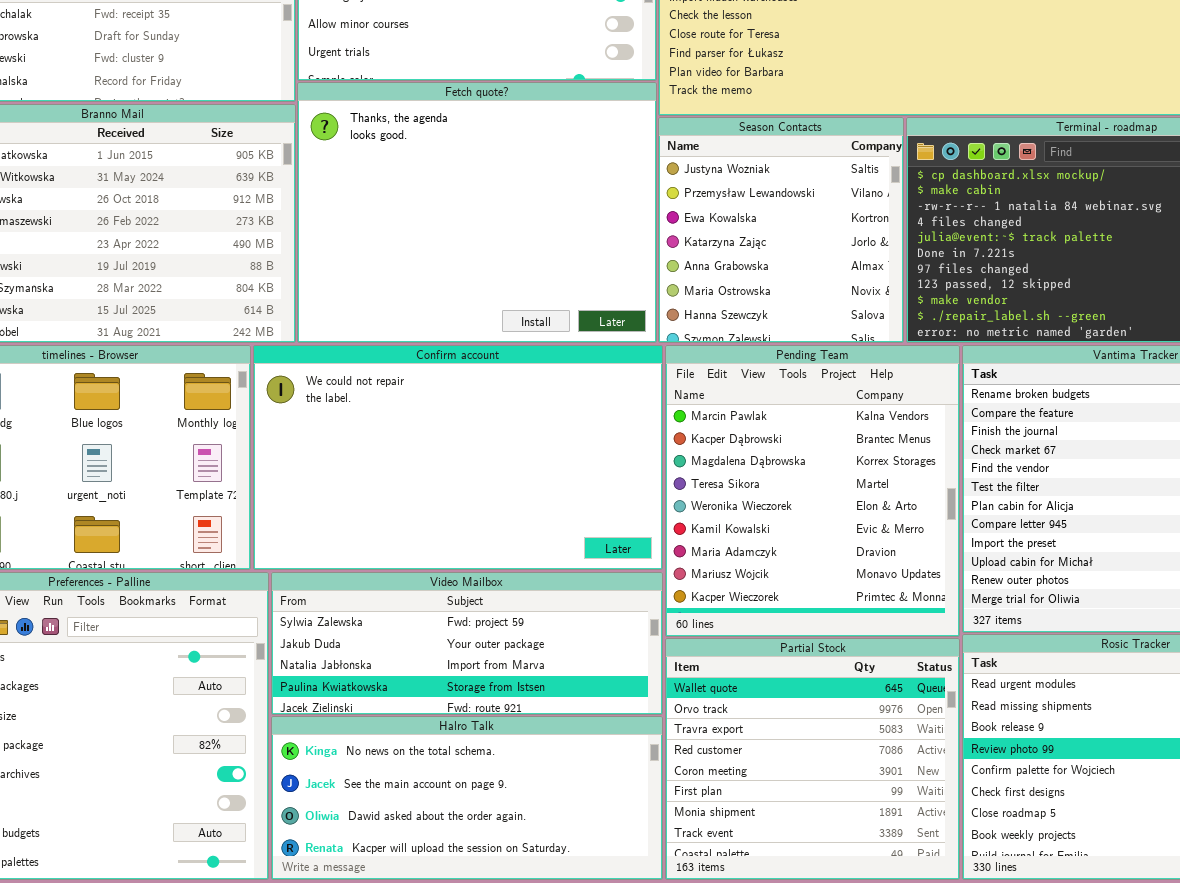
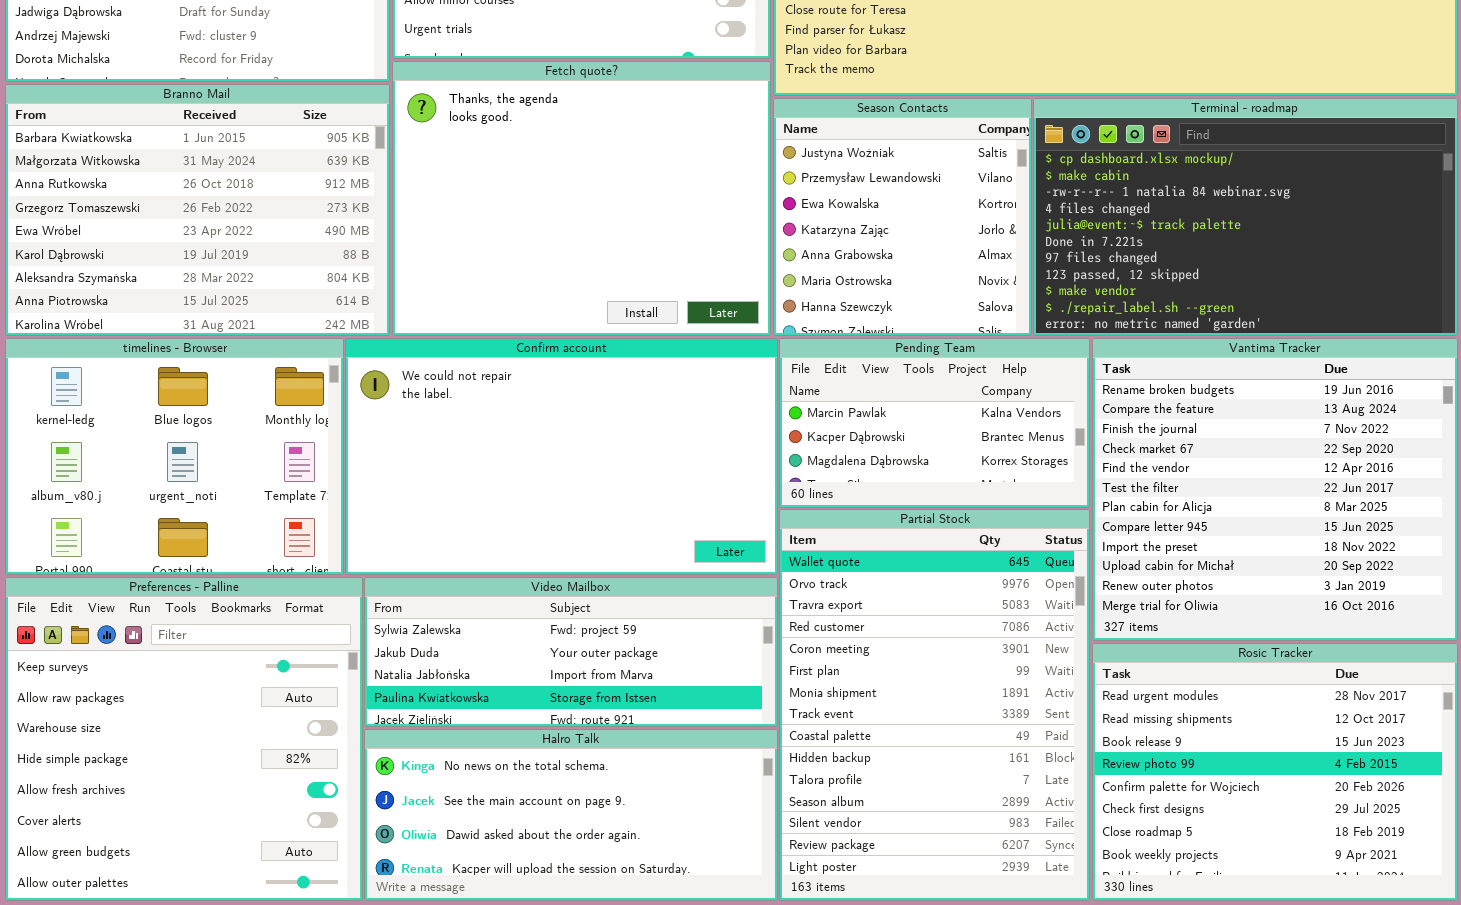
Pending Team: [665,345,960,637] -> [779,338,1090,508], resized
Partial Stock: [665,638,960,880] -> [779,509,1090,901], resized

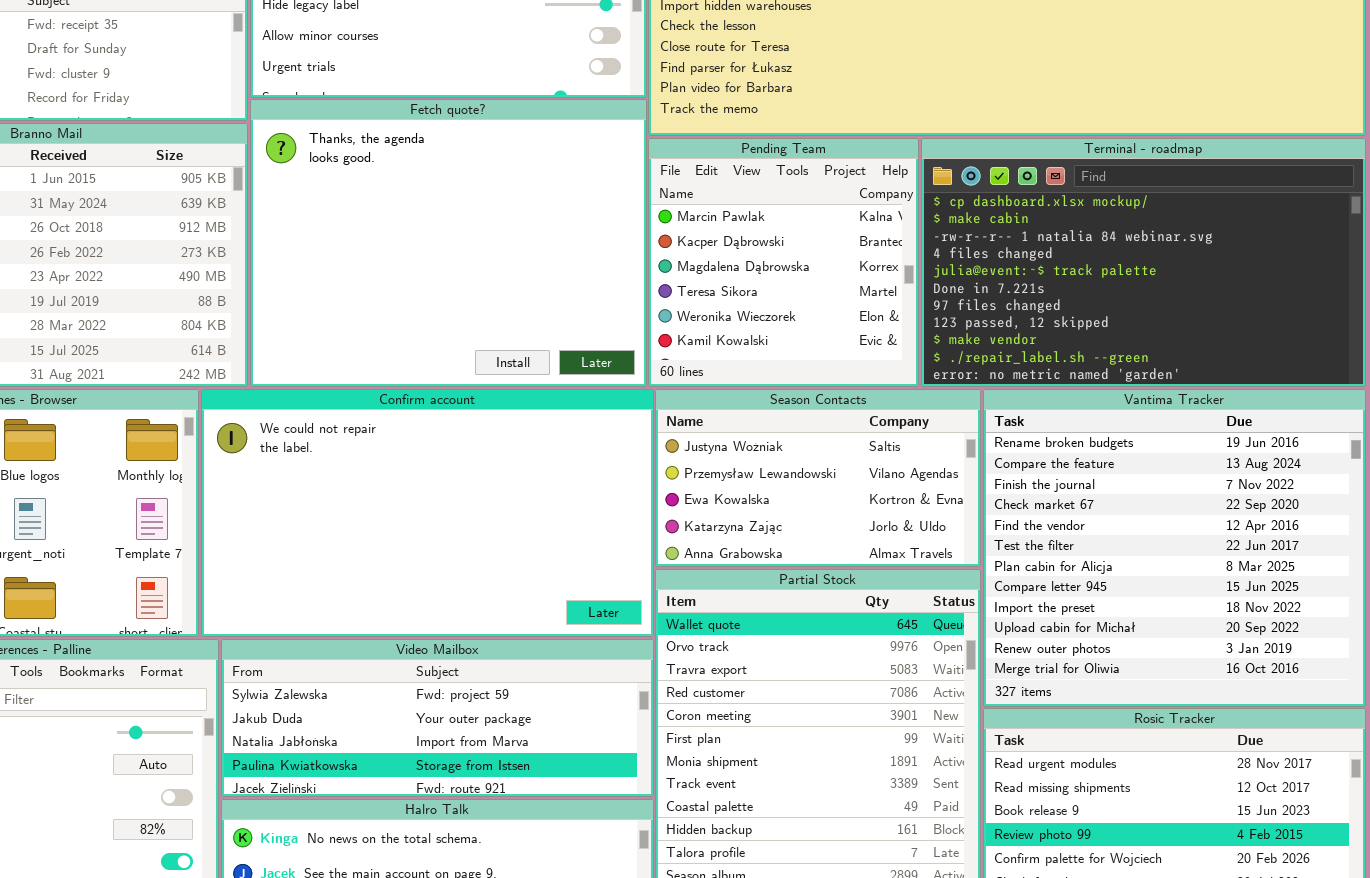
Season Contacts: [773,98,1032,336] -> [655,389,981,567], moved, resized
Pending Team: [779,338,1090,508] -> [648,138,919,387], moved, resized

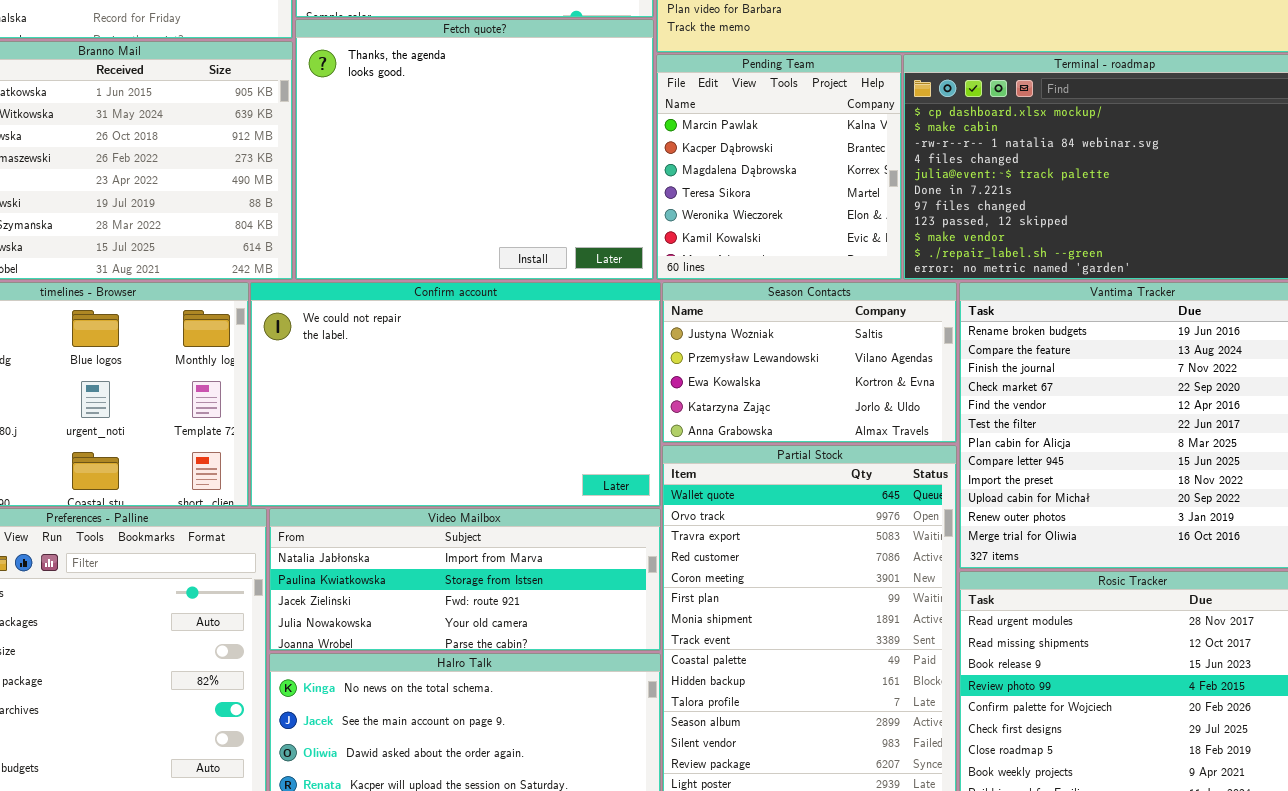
Video Mailbox: [221,639,654,797] -> [269,508,661,651], scrolled down 2 rows

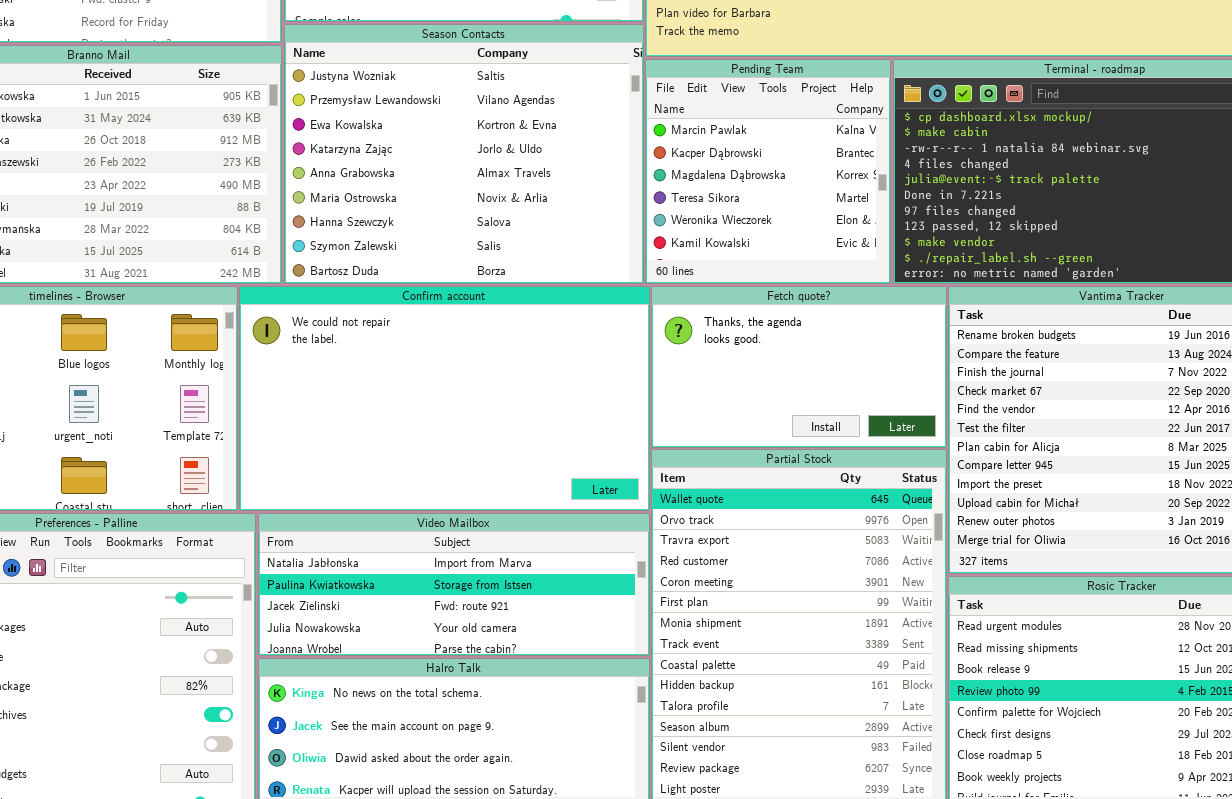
Fetch quote?: [295,19,654,280] -> [651,286,947,448], moved, resized
Season Contacts: [662,282,957,443] -> [284,24,644,284], moved, resized

